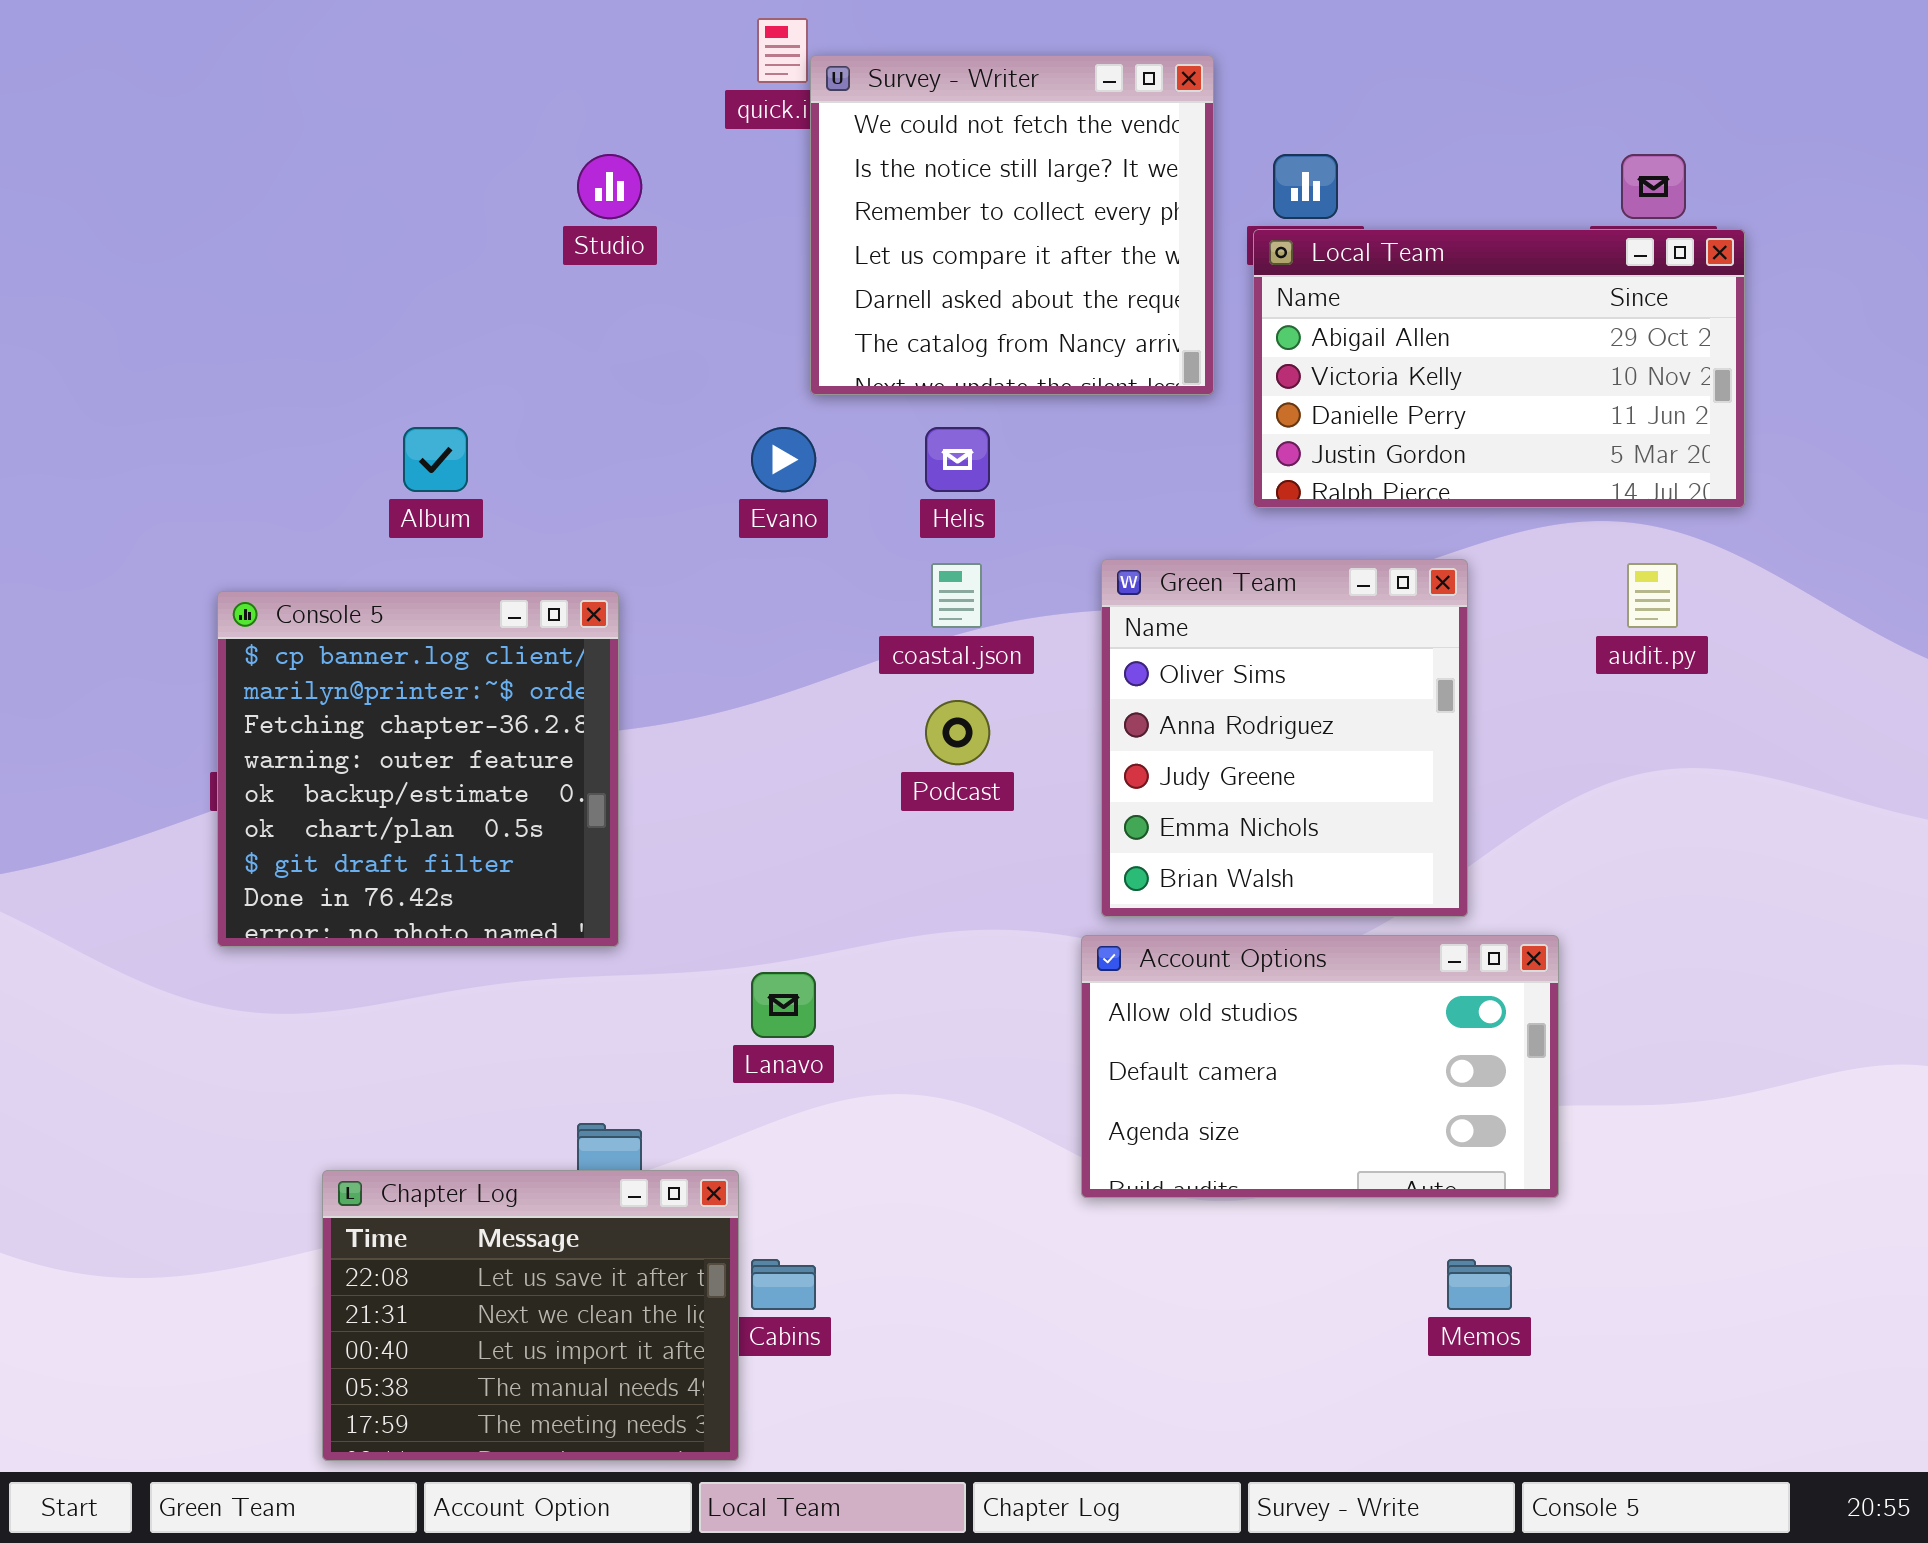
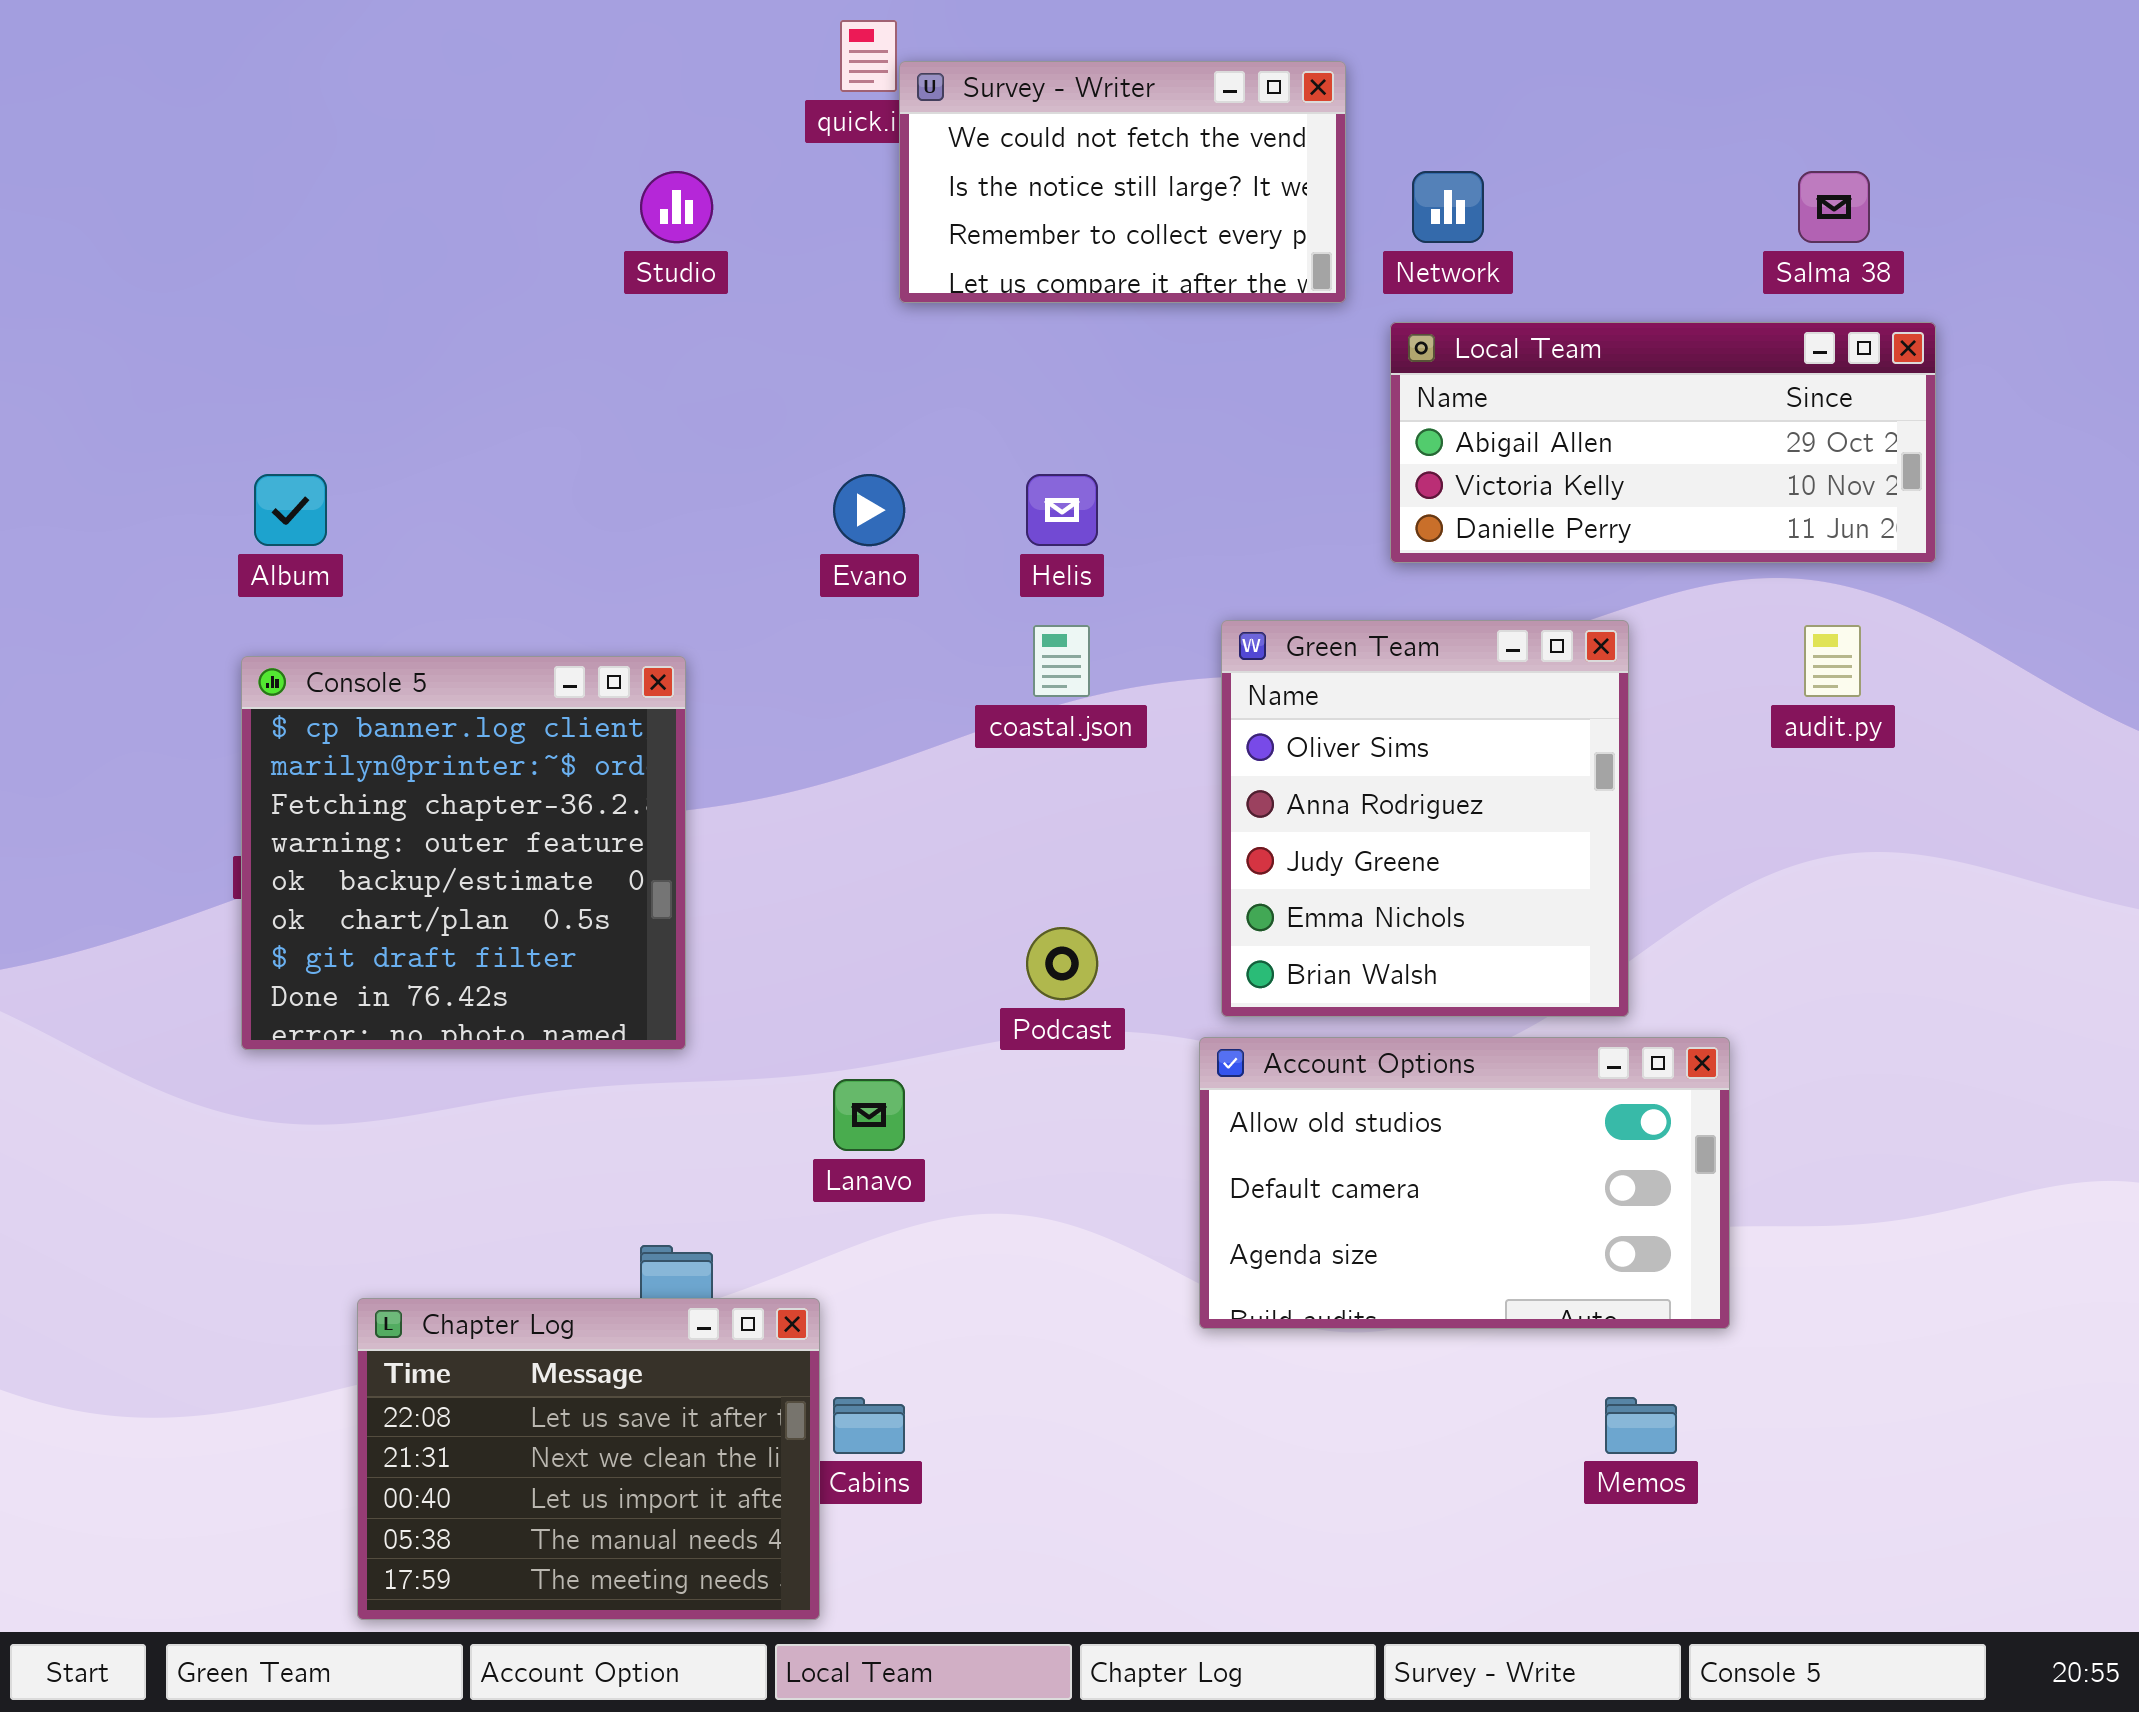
Survey - Writer: [810,55,1214,395] -> [899,61,1346,303], resized
Local Team: [1253,229,1745,508] -> [1390,322,1936,563], resized
Album: [403,427,468,492] -> [254,474,327,546], moved
Podcast: [925,700,990,765] -> [1026,927,1098,1000], moved

